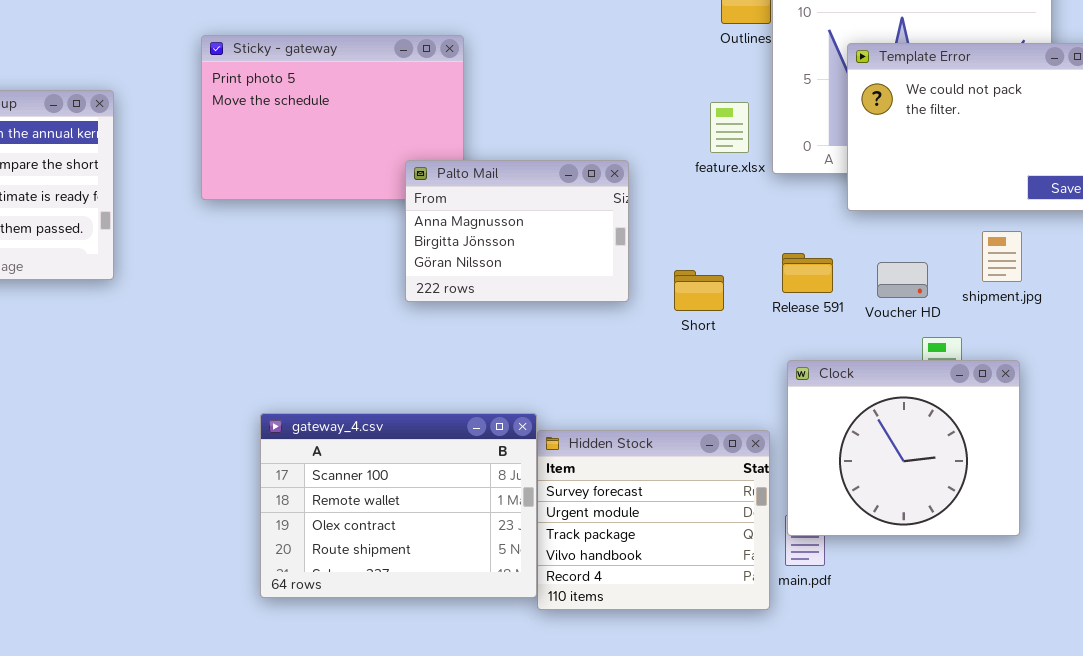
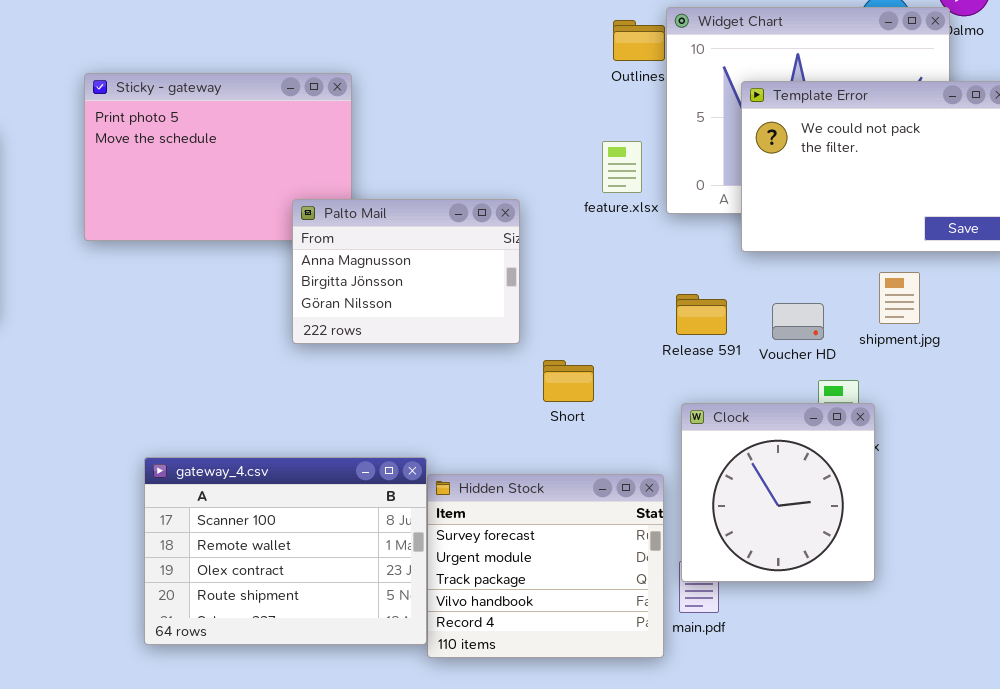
Short: [674,270,724,311] -> [543,360,594,402], moved
Clock: [787,360,1020,536] -> [681,403,875,582], resized

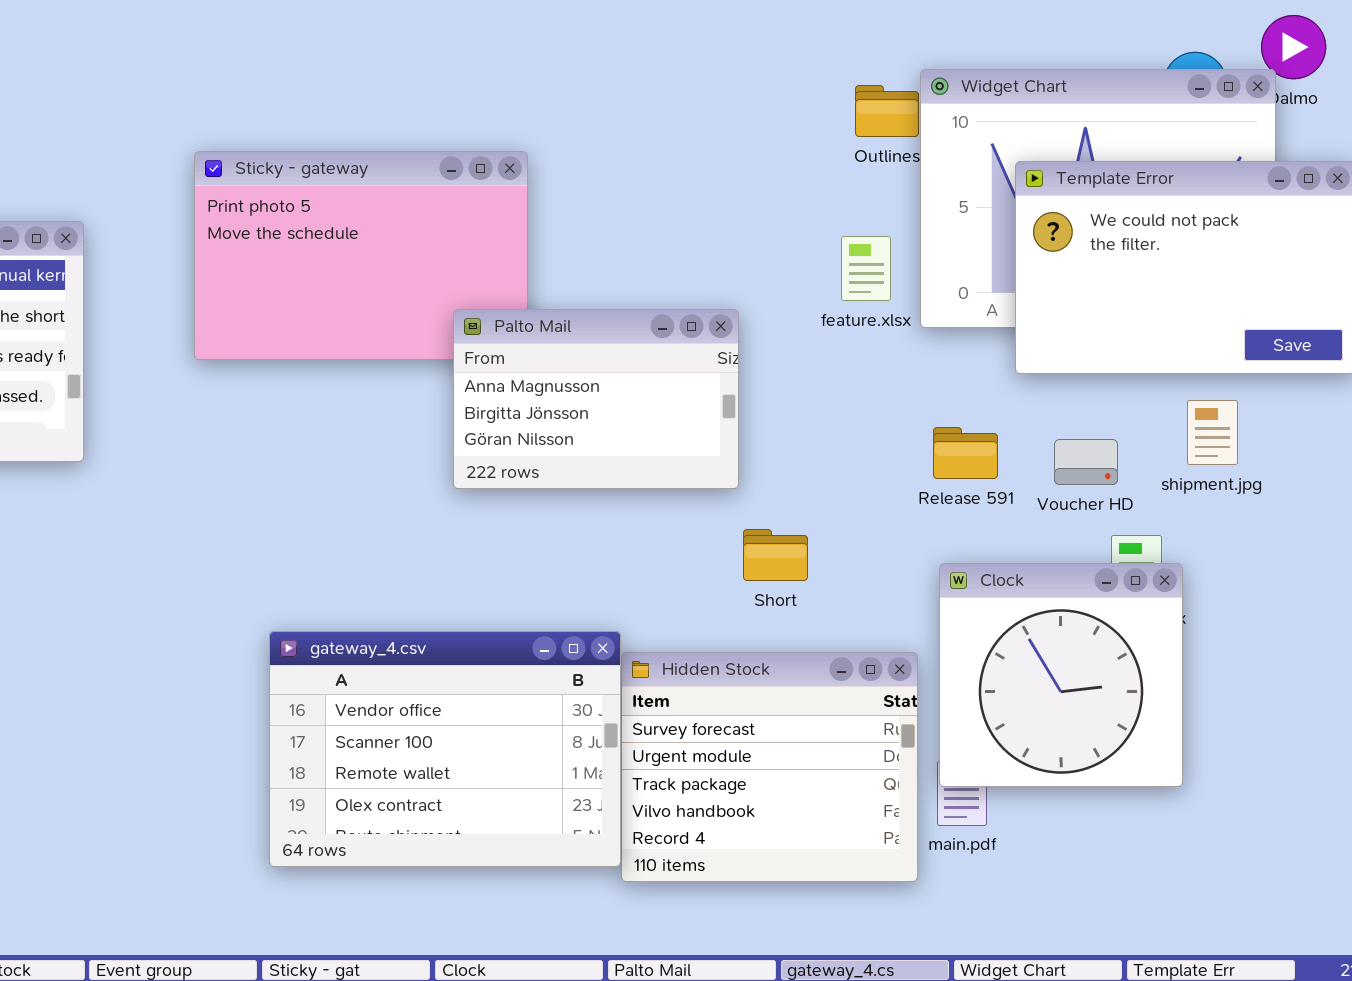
Short: [543,360,594,402] -> [743,529,808,581], moved
gateway_4.csv: [144,457,427,645] -> [269,631,621,867], scrolled up 1 row

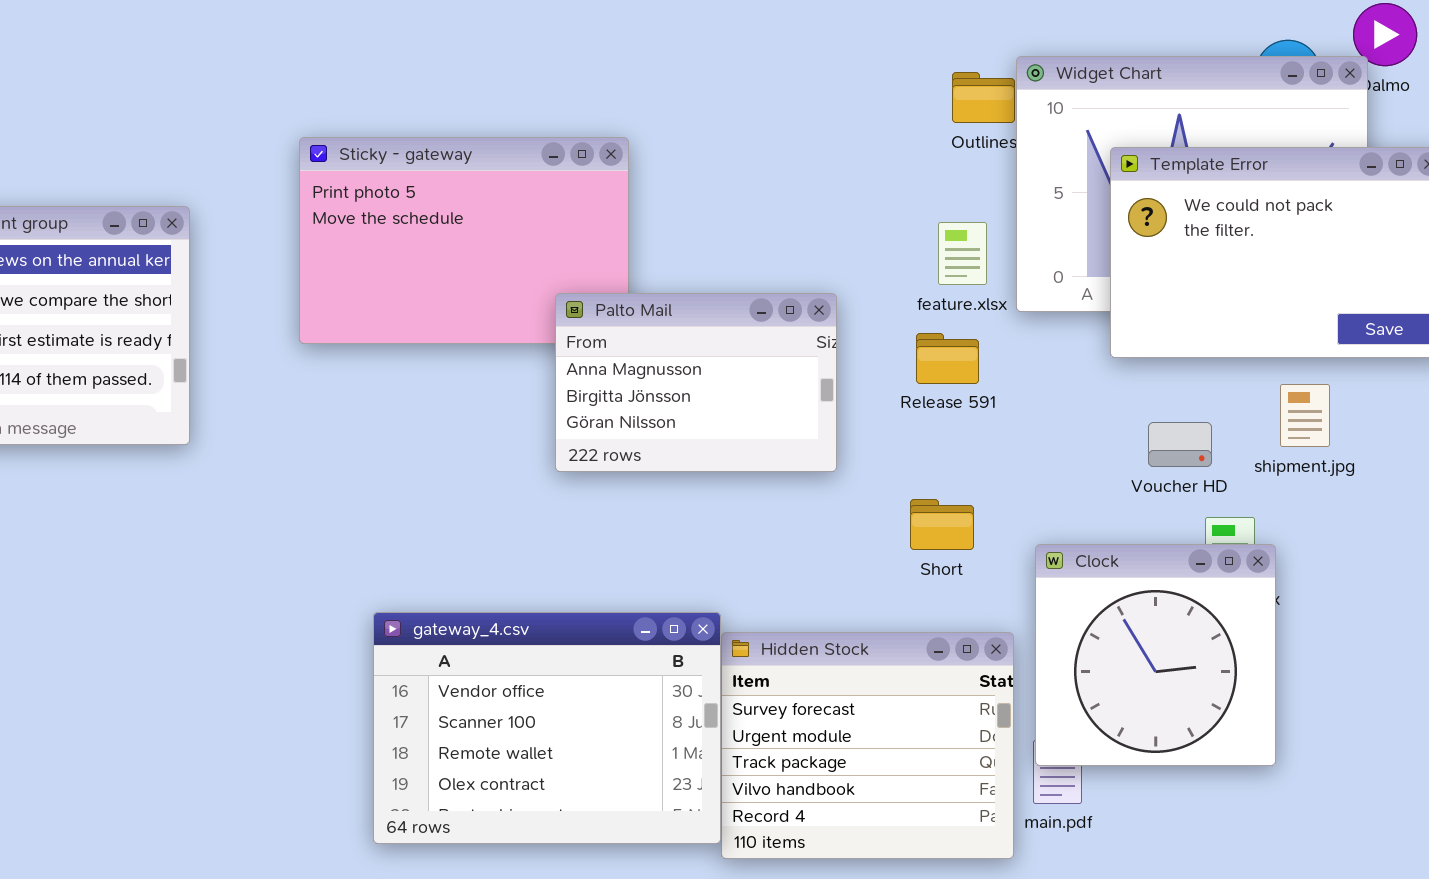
Release 591: [933,427,998,479] -> [916,333,979,384], moved
Short: [743,529,808,581] -> [910,499,974,550], moved

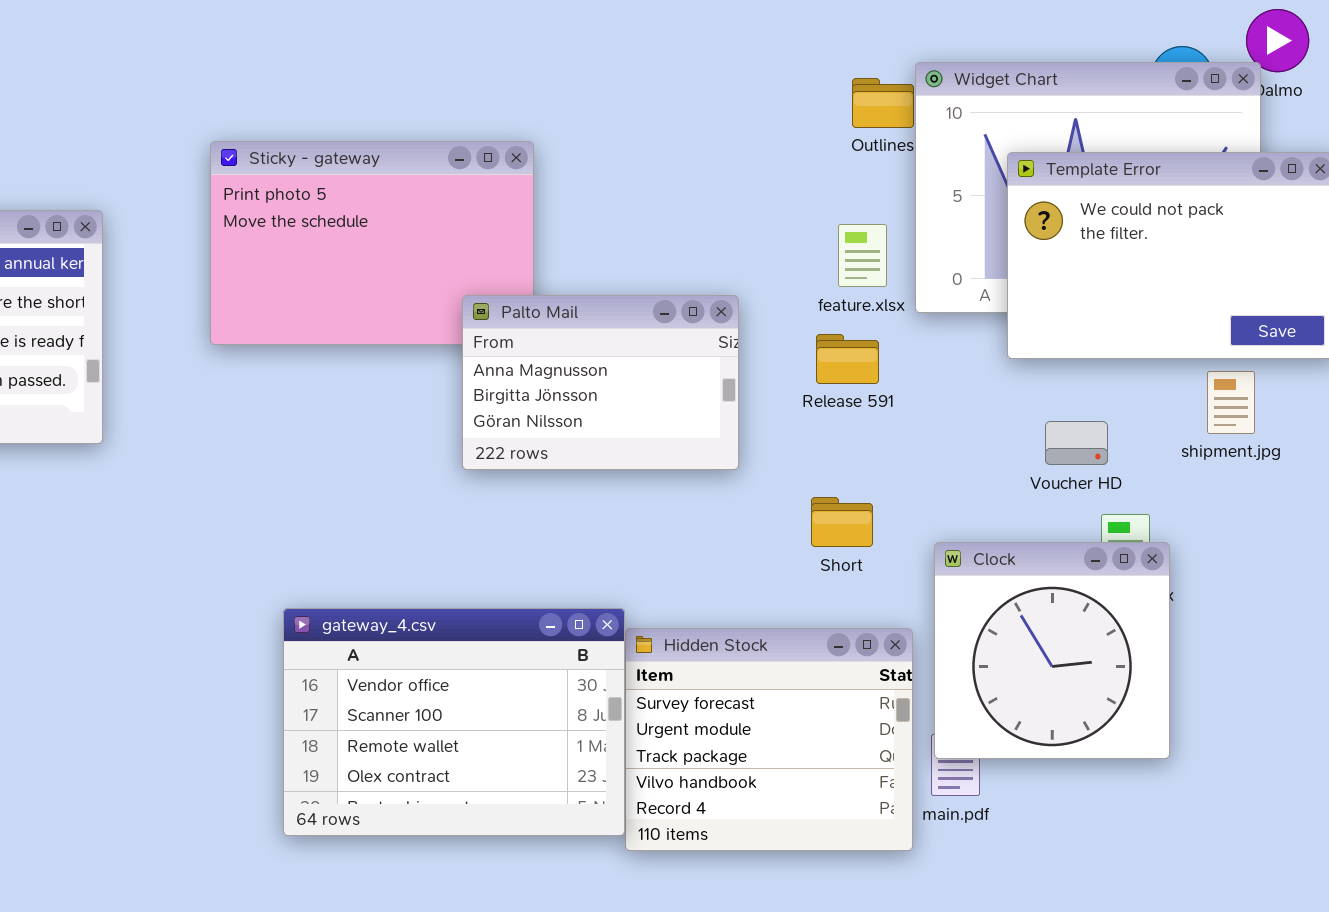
shipment.jpg: [1280,384,1330,447] -> [1207,371,1255,434], moved

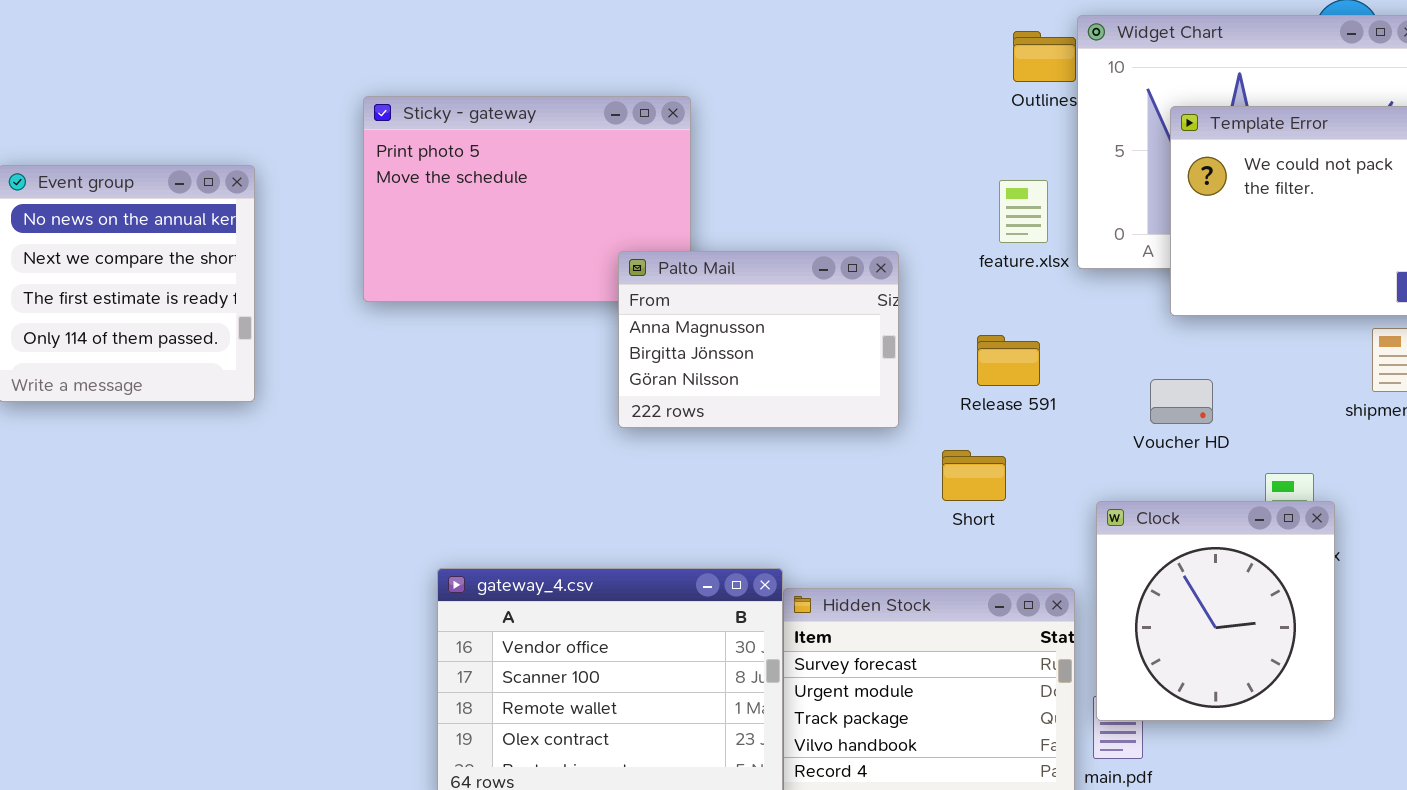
Release 591: [816,334,879,384] -> [977,335,1040,386], moved
Voucher HD: [1045,421,1108,465] -> [1150,379,1213,424], moved
Short: [811,497,873,547] -> [942,450,1006,501], moved

